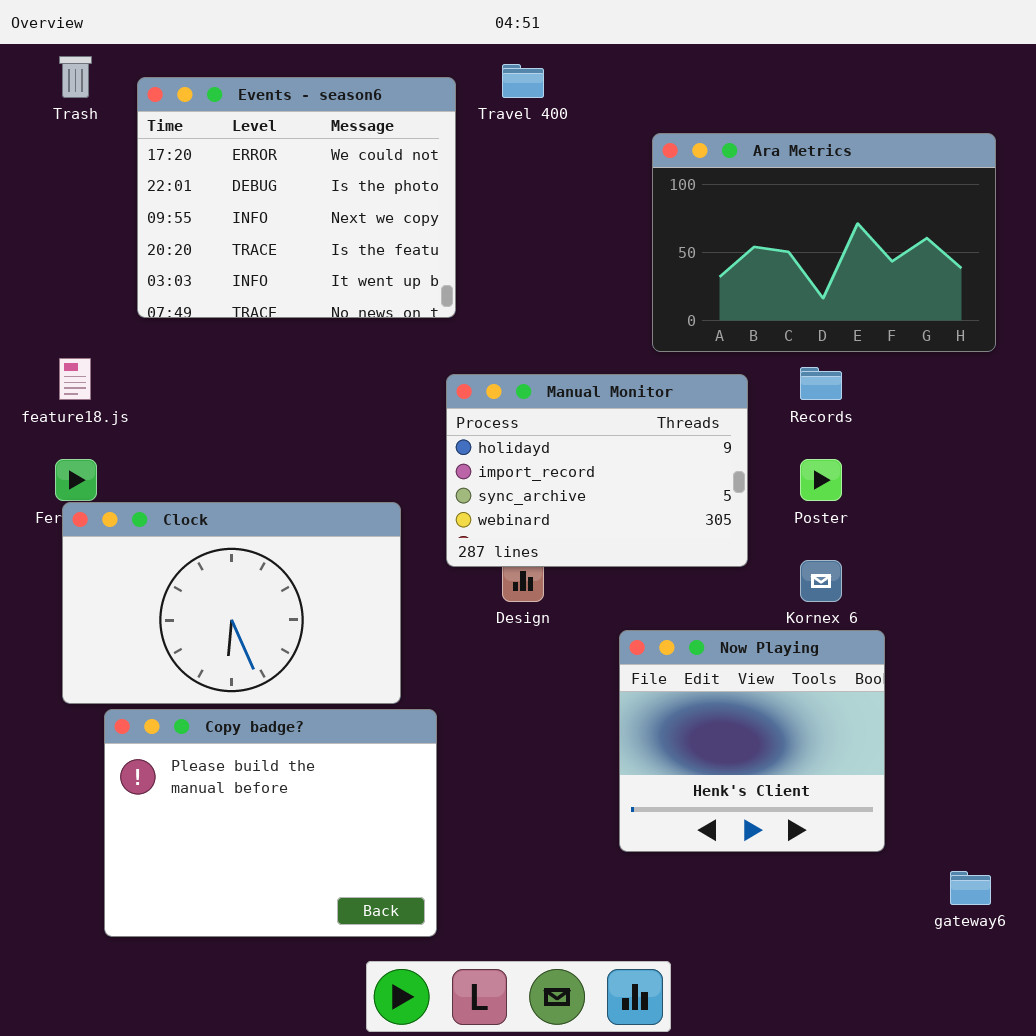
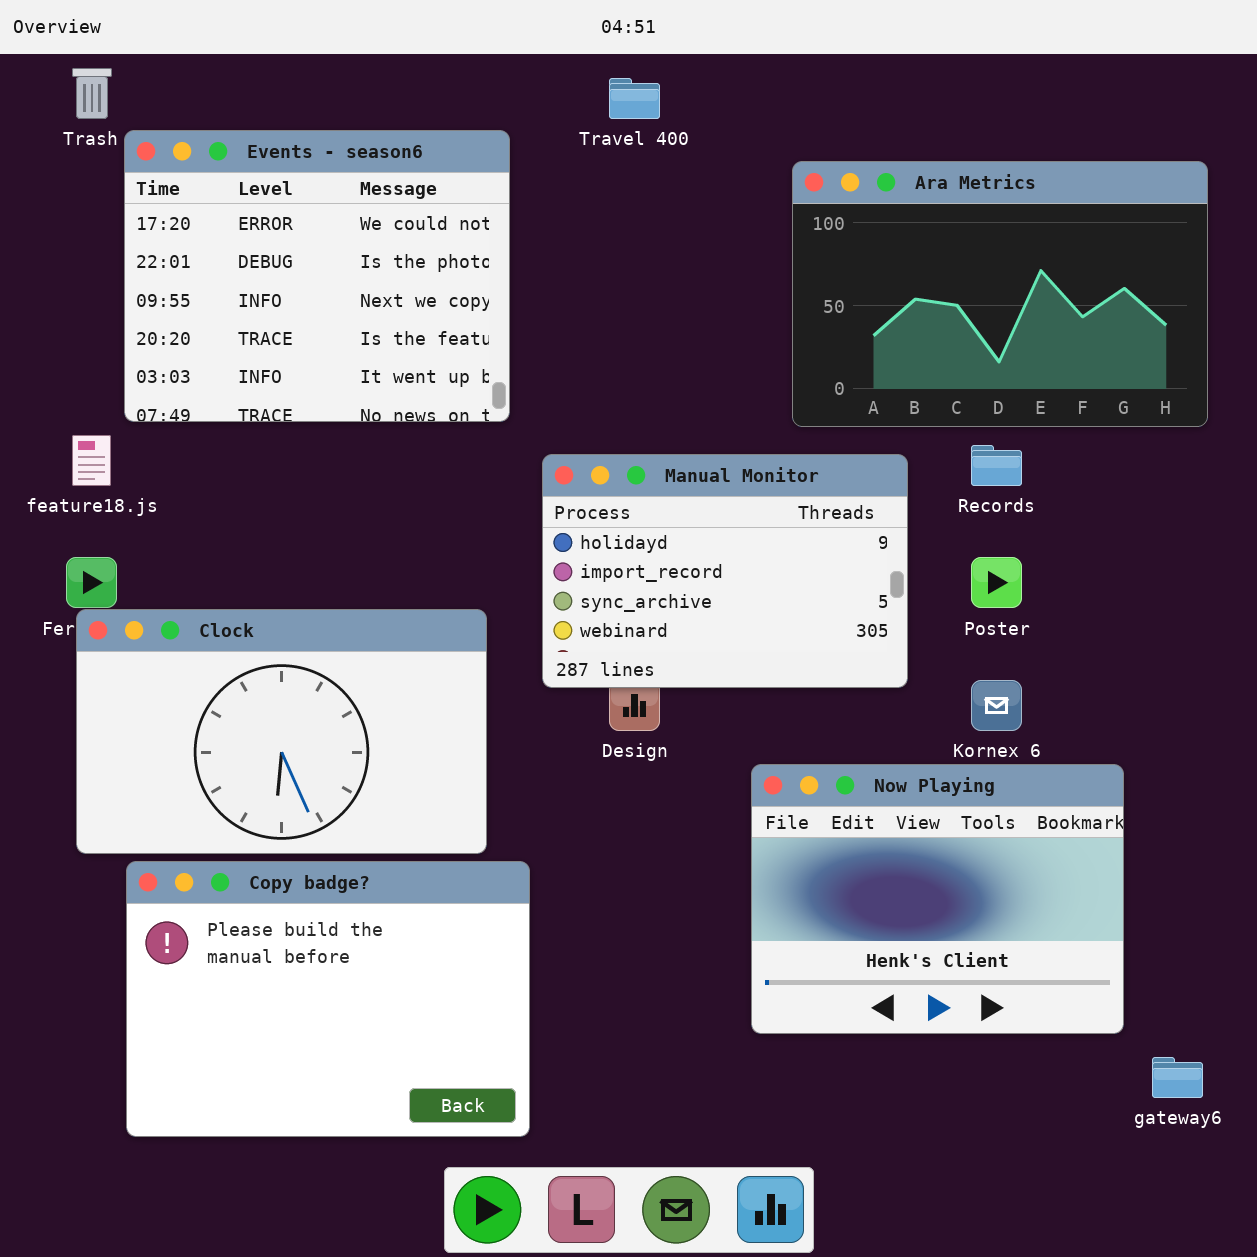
Events - season6: [137,77,456,318] -> [124,130,510,422], moved
Now Playing: [619,630,885,852] -> [751,764,1124,1034], resized

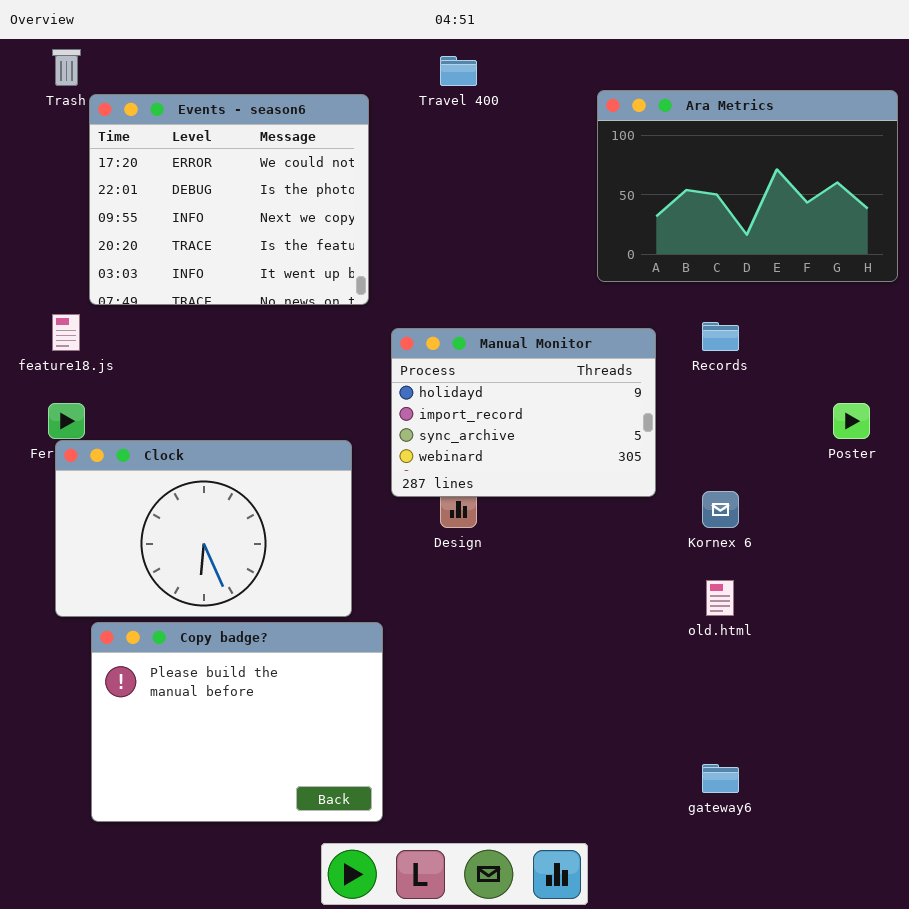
Ara Metrics: [792,161,1208,427] -> [597,90,898,282], moved
Poster: [971,557,1022,608] -> [833,403,870,439], moved
Now Playing: [751,764,1124,1034] -> none, closed
gateway6: [1152,1057,1203,1098] -> [702,764,739,793], moved

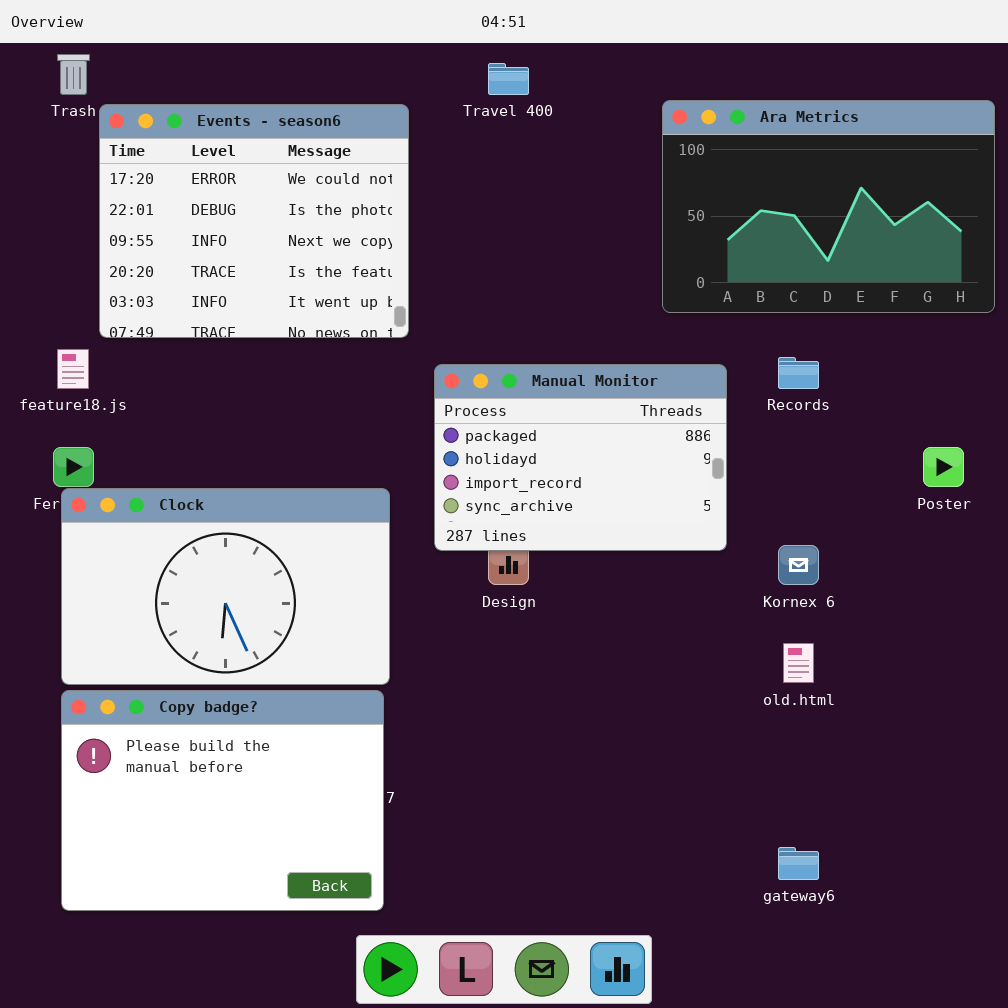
Manual Monitor: [391,328,656,497] -> [434,364,727,551], scrolled up 1 row
Copy badge?: [91,622,383,822] -> [61,690,384,911], moved

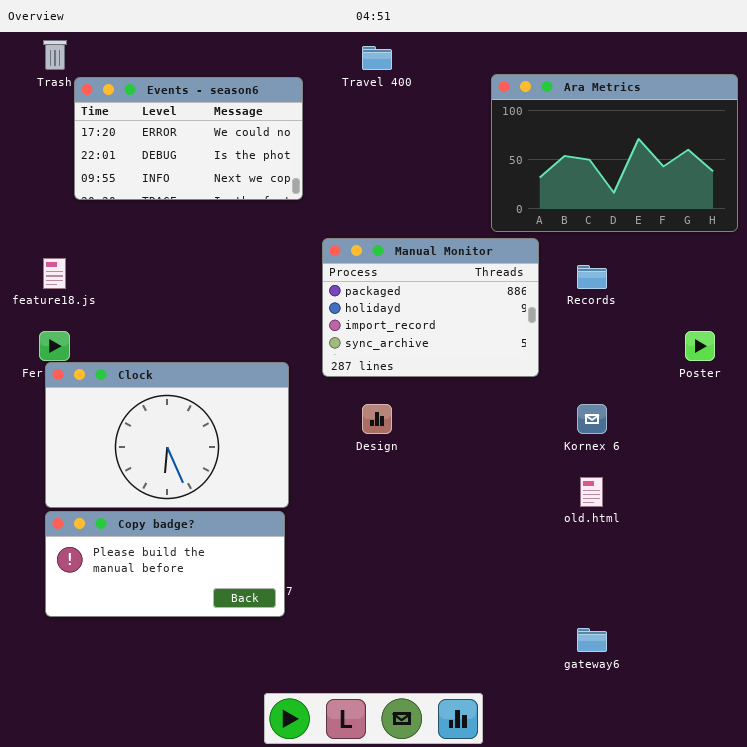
Events - season6: [99,104,409,338] -> [74,77,303,200], resized
Manual Monitor: [434,364,727,551] -> [322,238,539,377], moved
Copy badge?: [61,690,384,911] -> [45,511,285,617], resized

